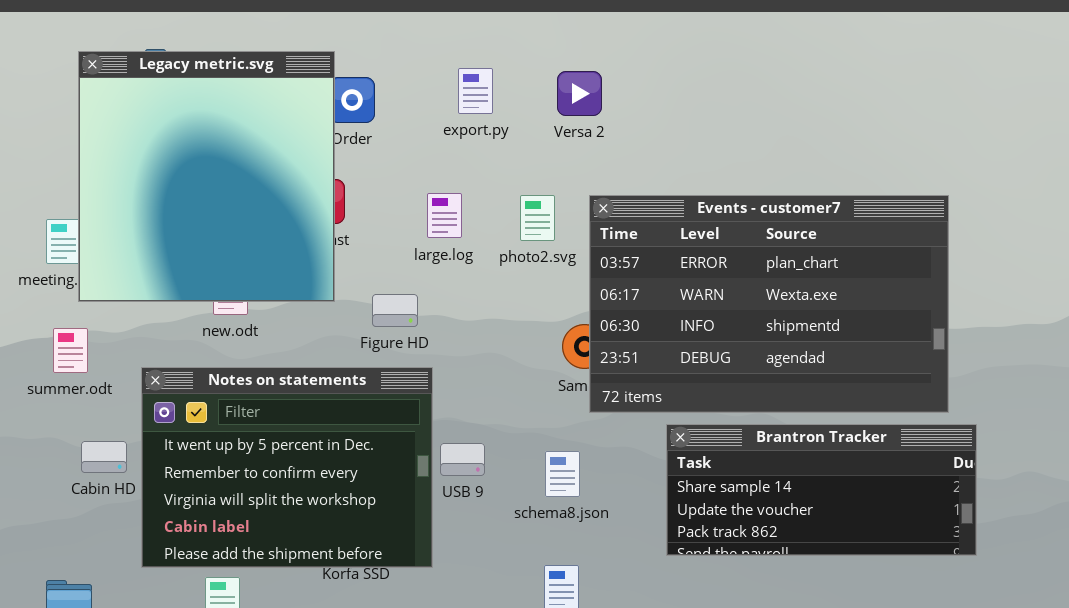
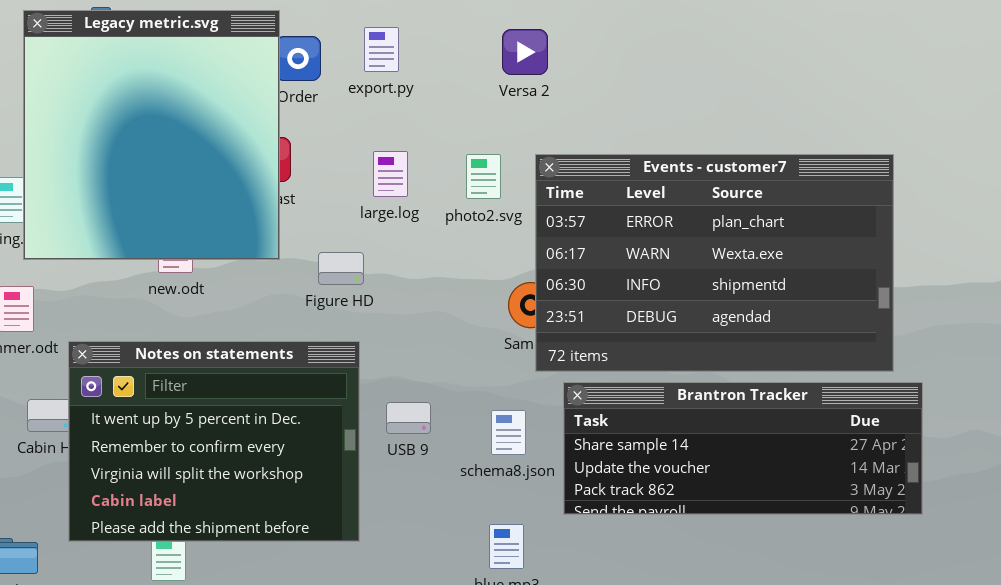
export.py: [458,68,493,114] -> [364,27,399,72], moved
Notes on statements: [141,367,433,568] -> [68,341,360,542], moved
Brantron Tracker: [666,424,977,556] -> [563,382,923,515], resized

